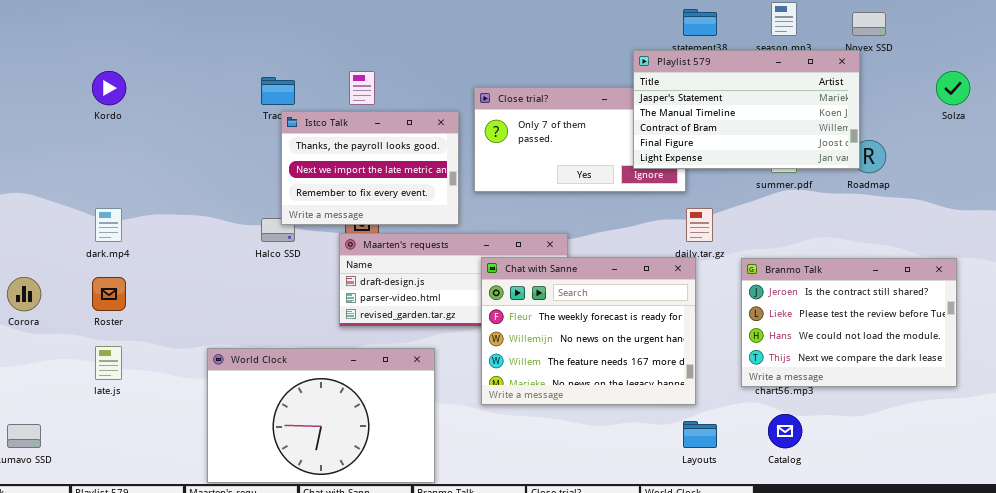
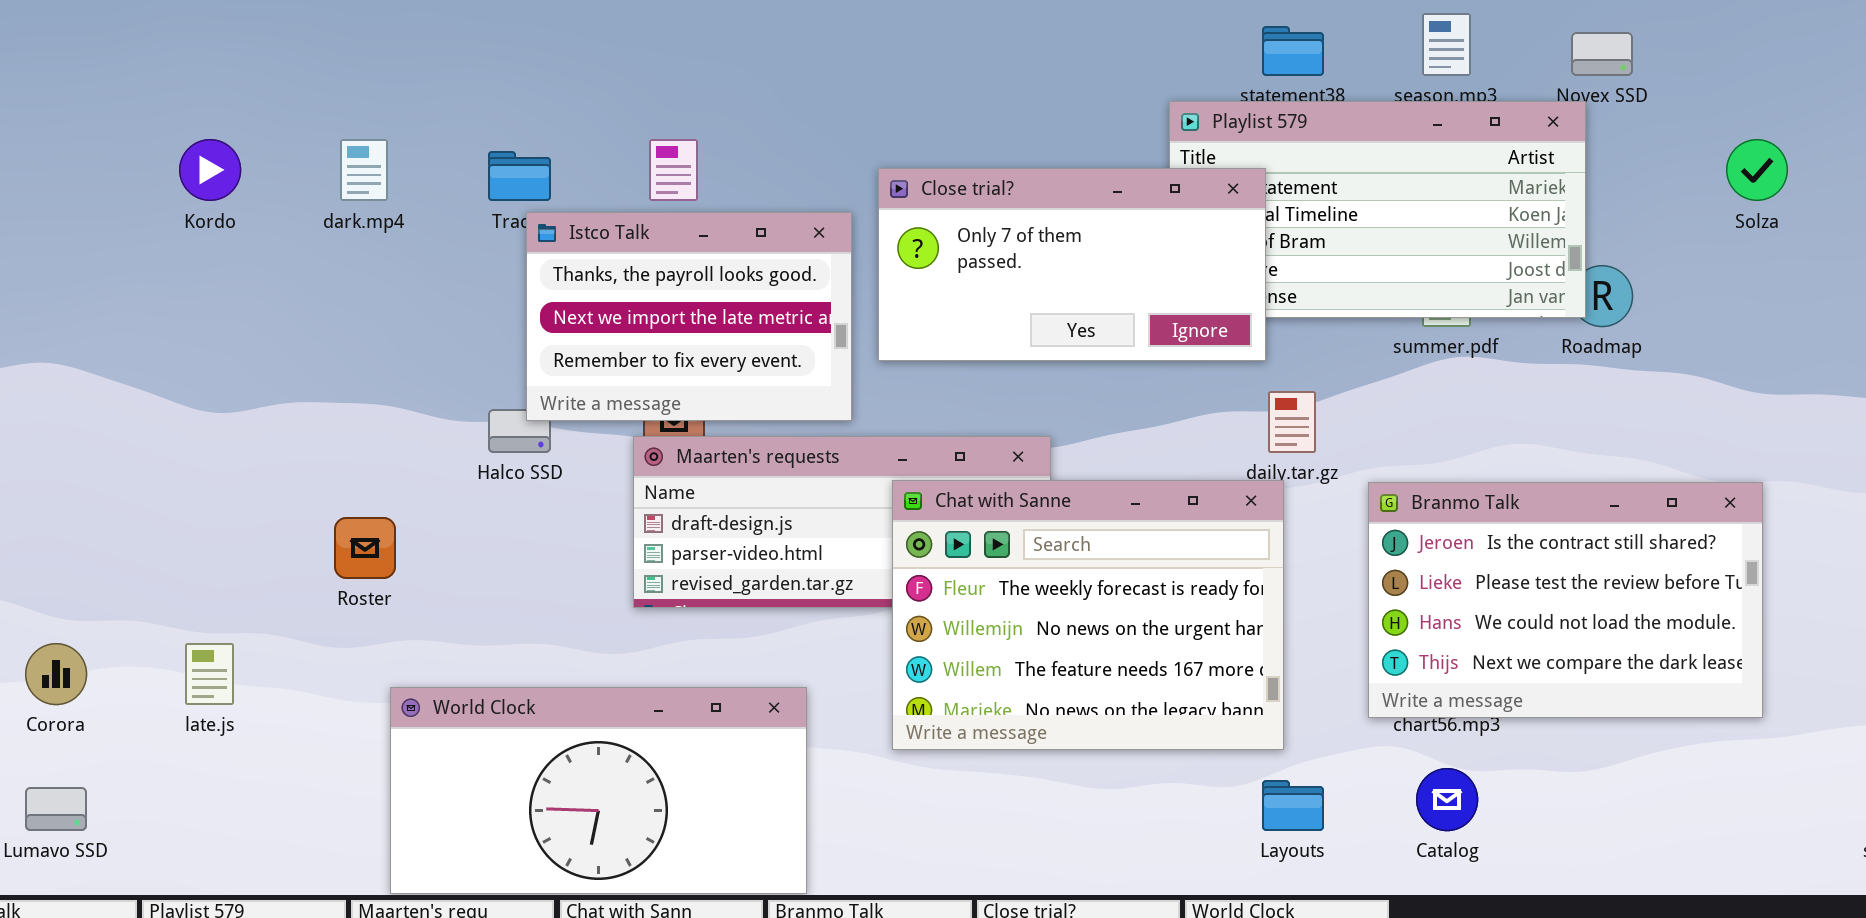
Close trial?: [474,87,686,192] -> [878,168,1266,361], raised
dark.mp4: [95,208,122,242] -> [340,139,388,201], moved
Corora: [7,277,41,311] -> [25,643,87,705], moved
Roster: [92,277,126,311] -> [334,517,396,579], moved
World Clock: [207,348,435,483] -> [390,687,807,894], resized

